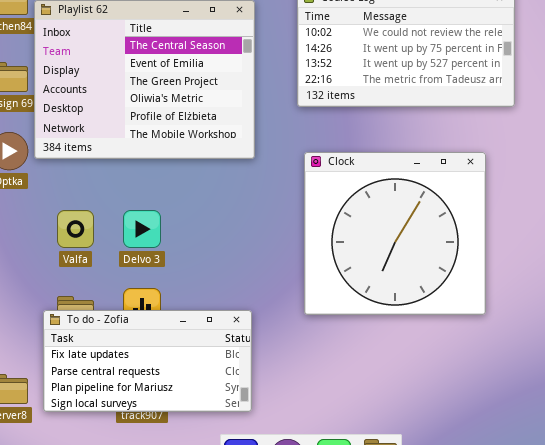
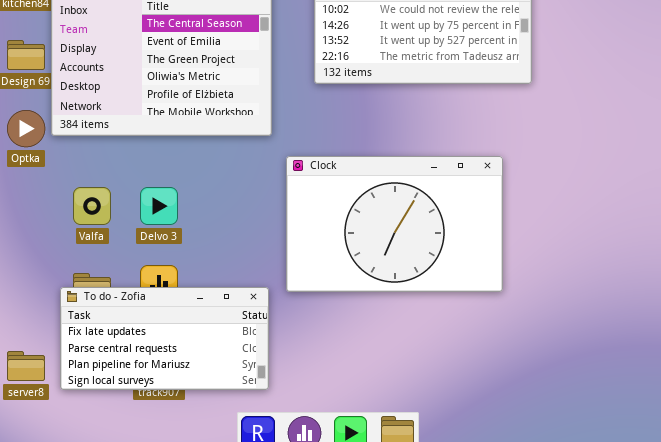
Clock: [304,152,486,315] -> [286,156,503,292], resized

